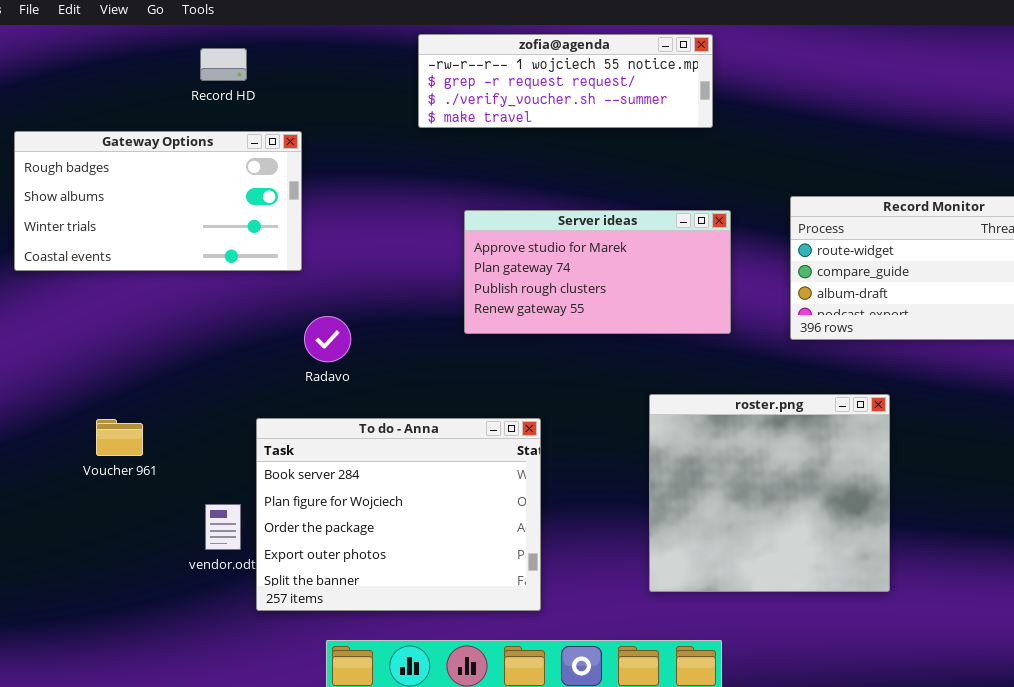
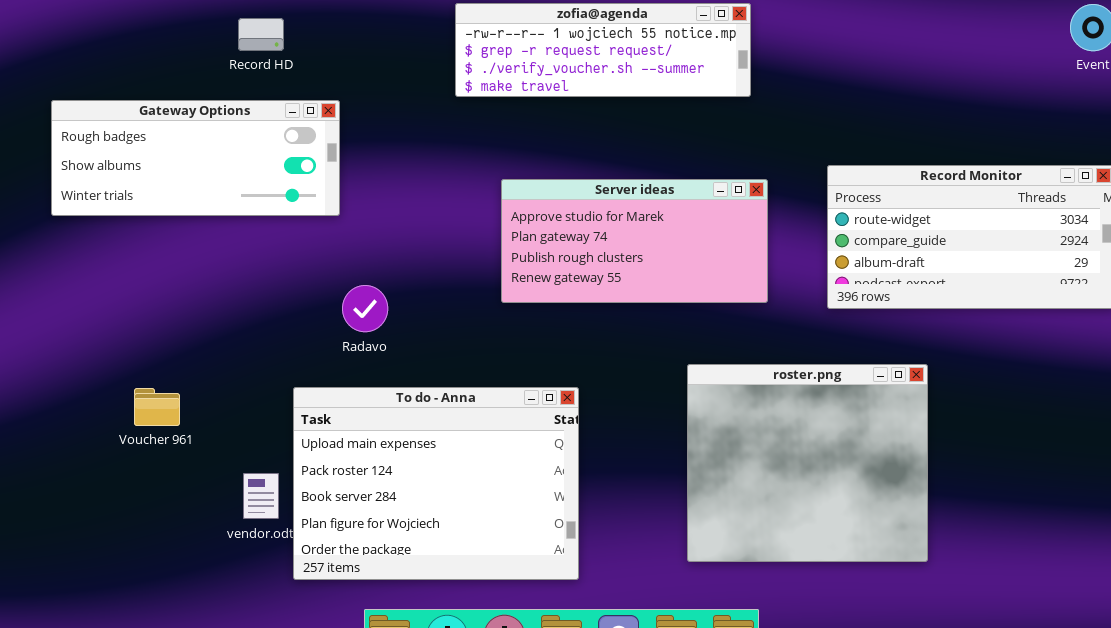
Gateway Options: [14,131,302,271] -> [51,100,340,216], resized
To do - Anna: [256,418,541,611] -> [293,387,579,580], scrolled up 2 rows

